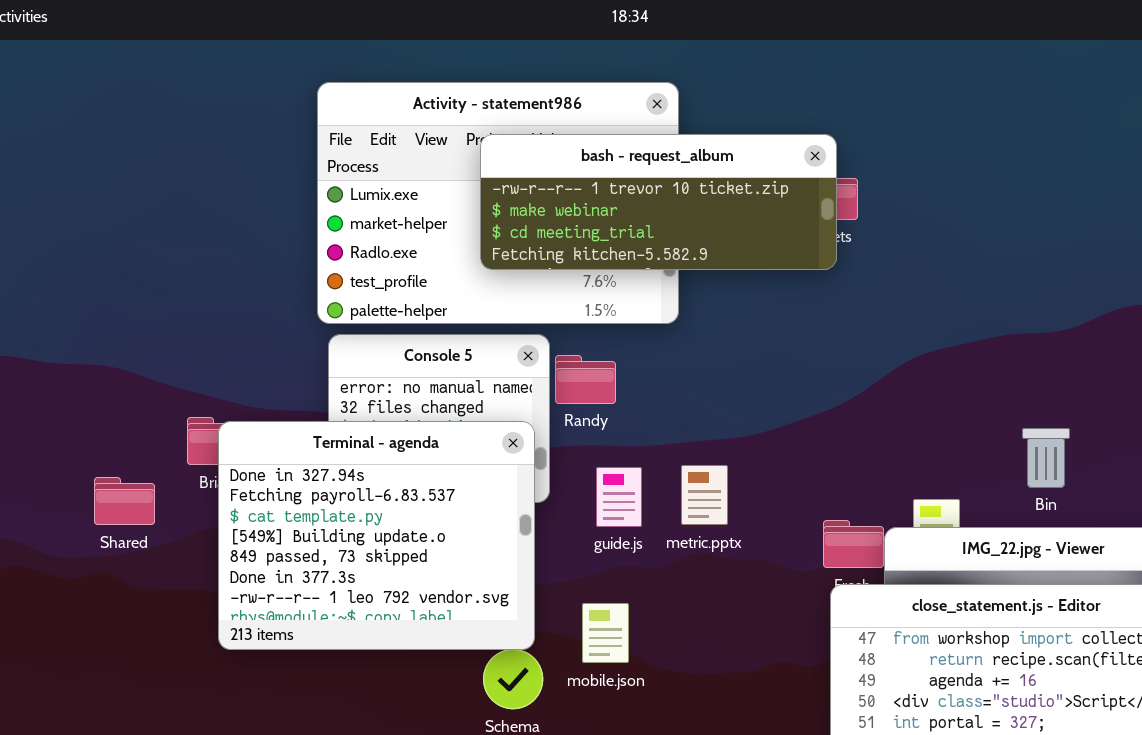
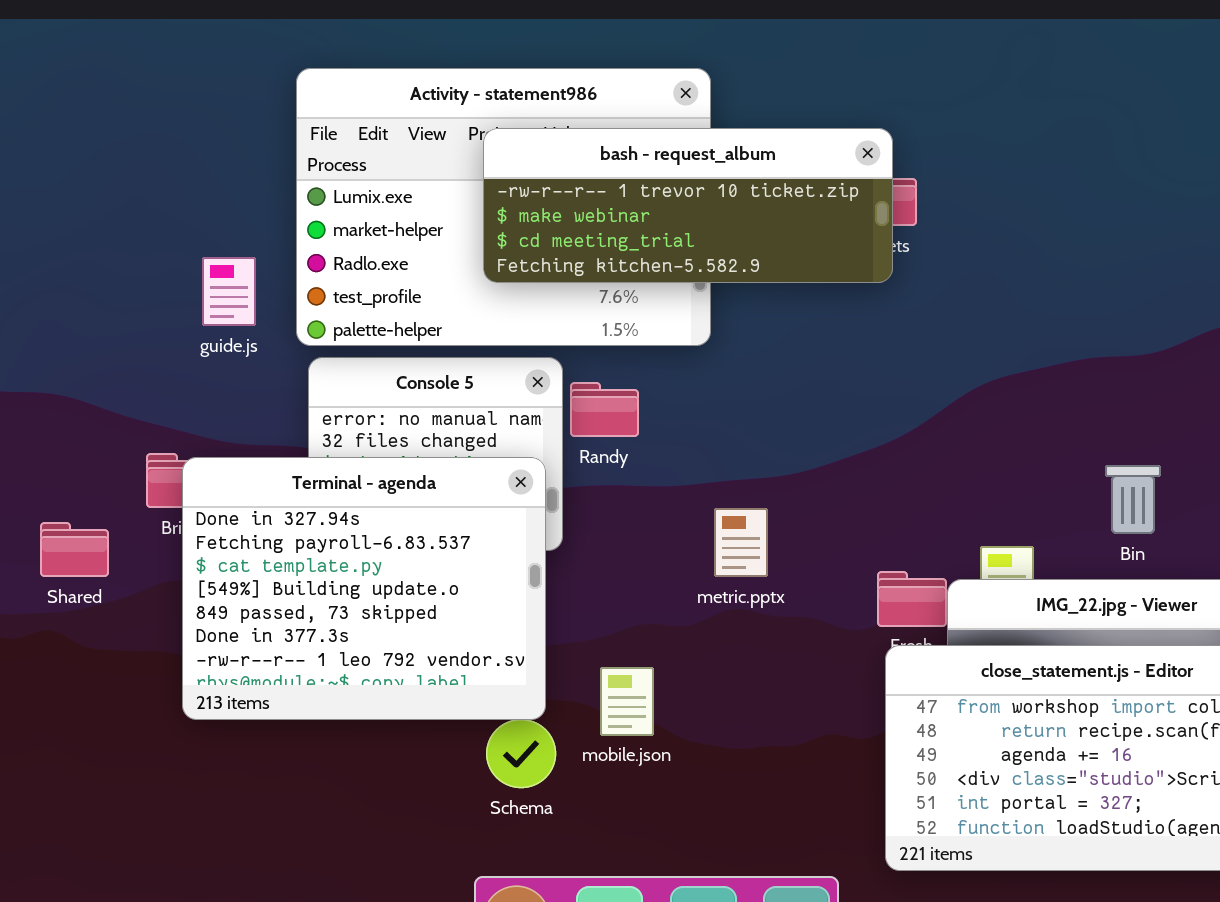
guide.js: [596,467,642,527] -> [202,257,256,326], moved

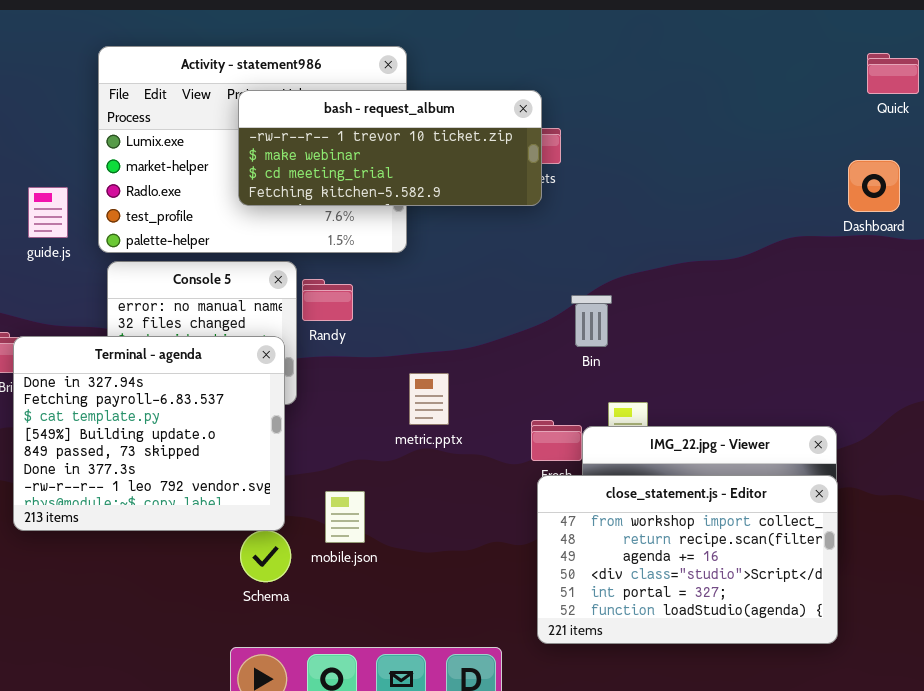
Bin: [1105,465,1161,534] -> [571,295,612,347], moved

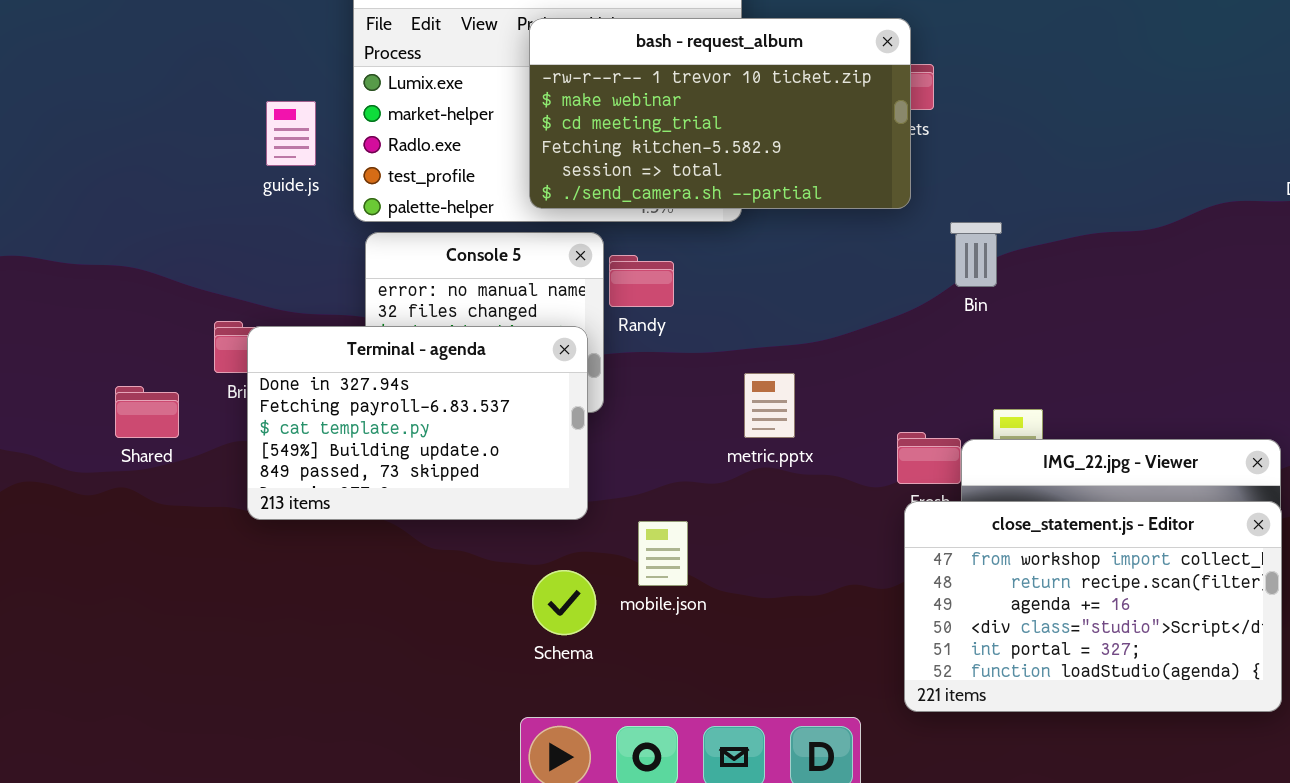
bash - request_album: [238,90,542,206] -> [529,18,911,209], resized
guide.js: [28,187,68,238] -> [266,101,316,166], moved
Bin: [571,295,612,347] -> [950,222,1002,287], moved
Terminal - agenda: [13,336,285,531] -> [247,326,588,520], resized

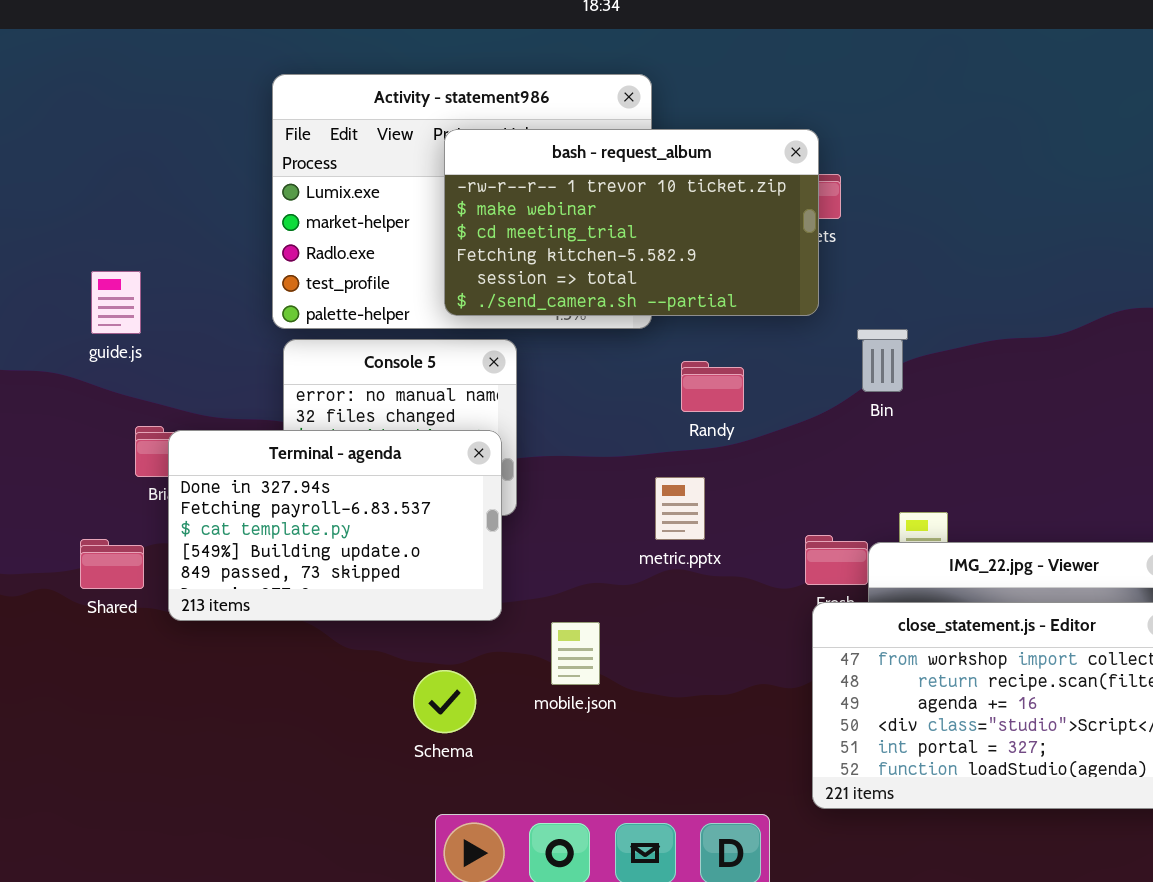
guide.js: [266,101,316,166] -> [91,271,141,334], moved
Randy: [609,255,674,307] -> [681,361,744,412], moved
Shared: [115,386,179,438] -> [80,539,144,589], moved
Schema: [532,570,596,635] -> [413,670,476,733], moved

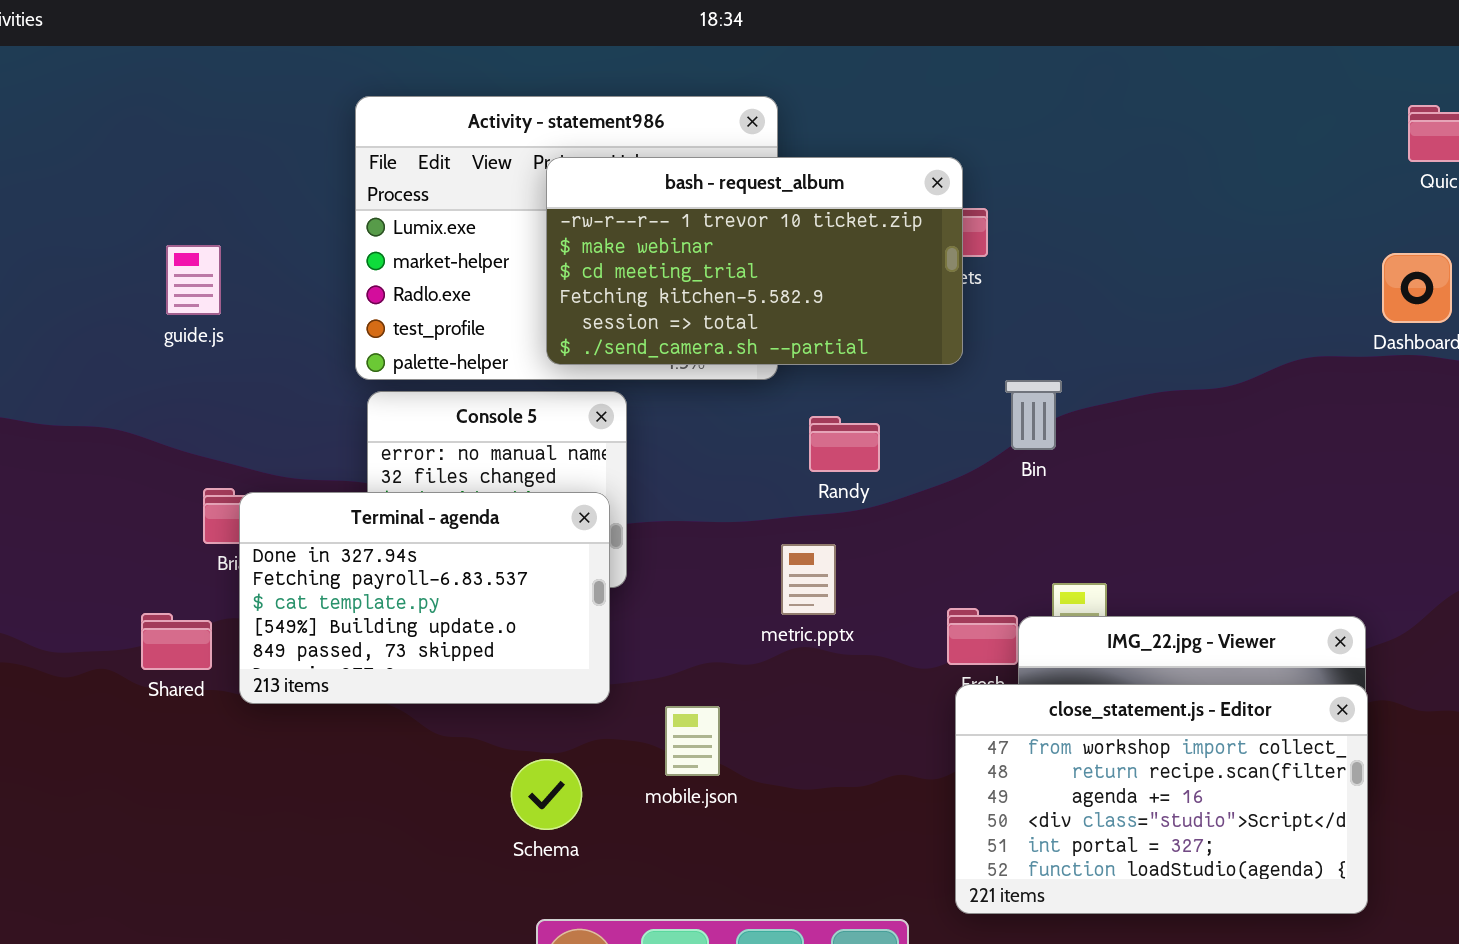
guide.js: [91,271,141,334] -> [166,245,221,315], moved

